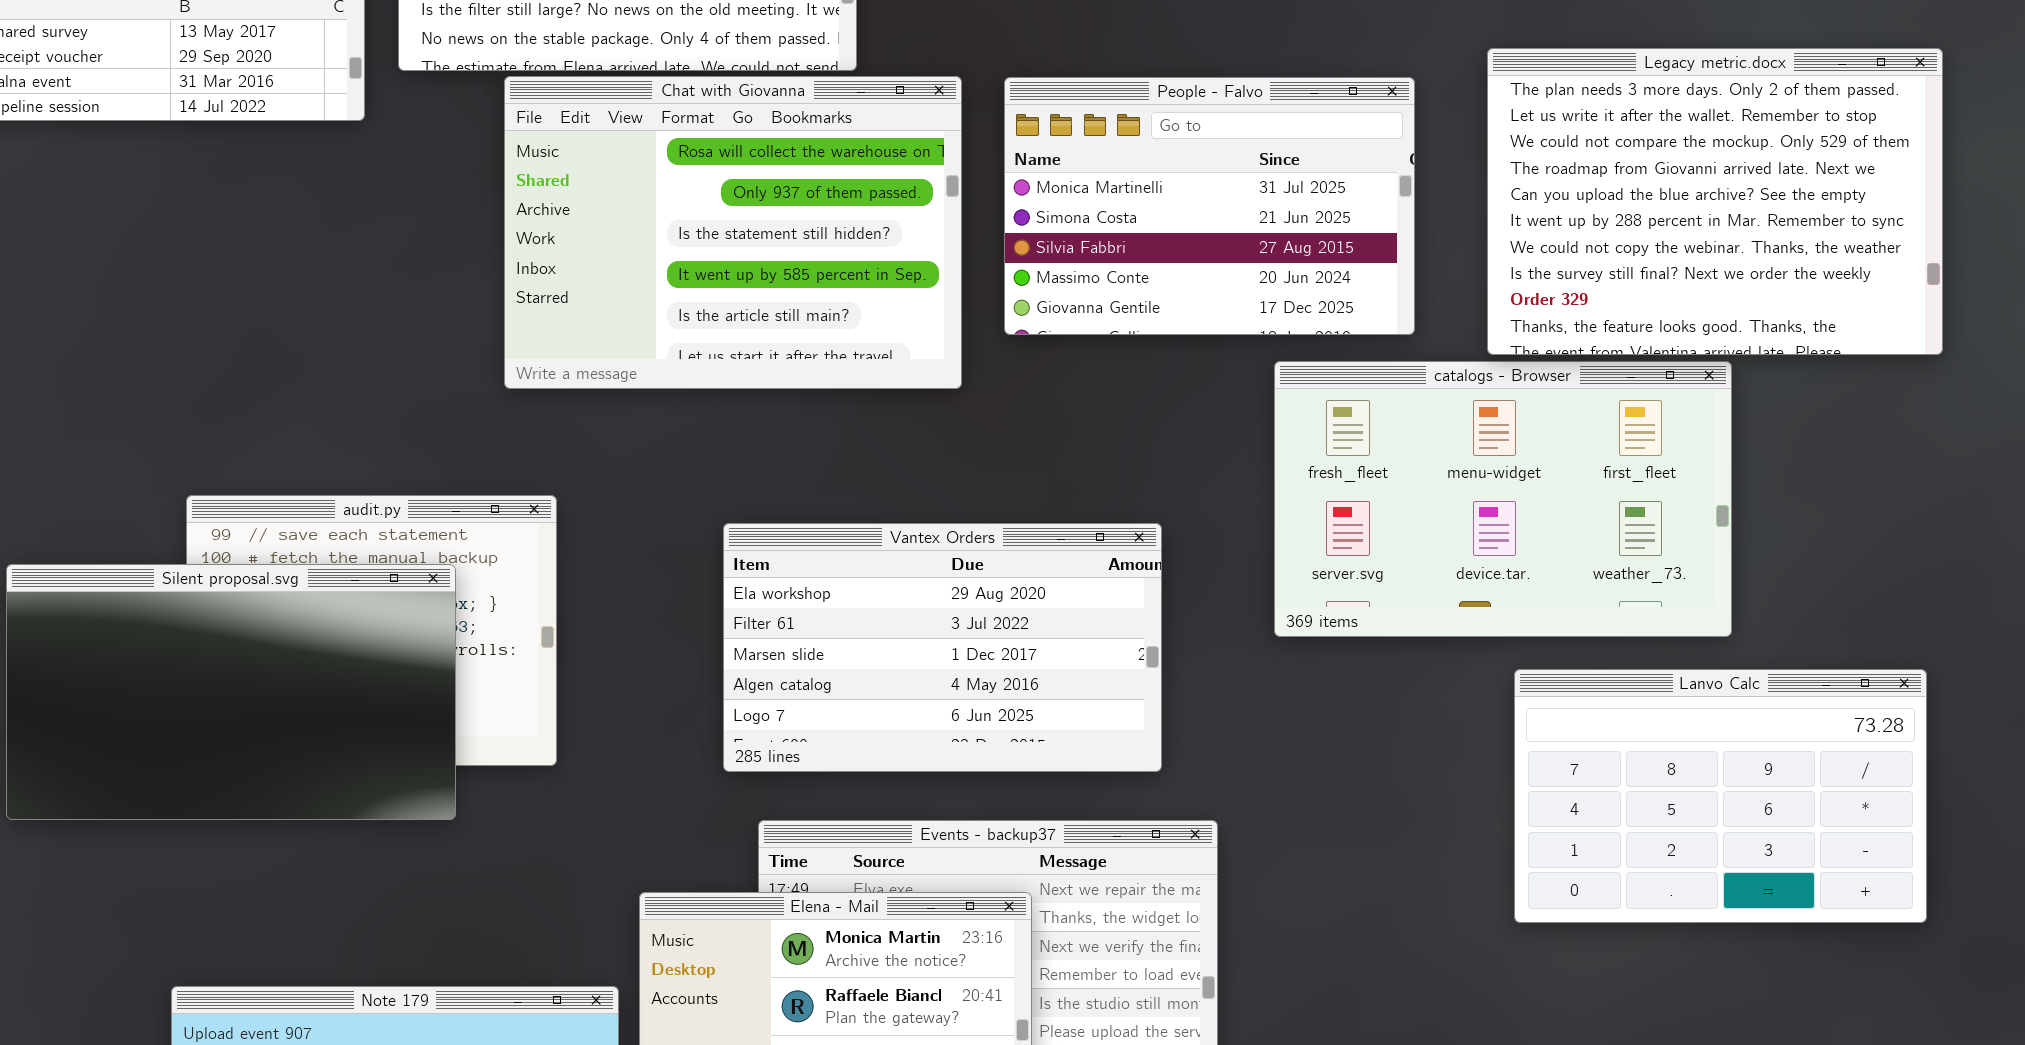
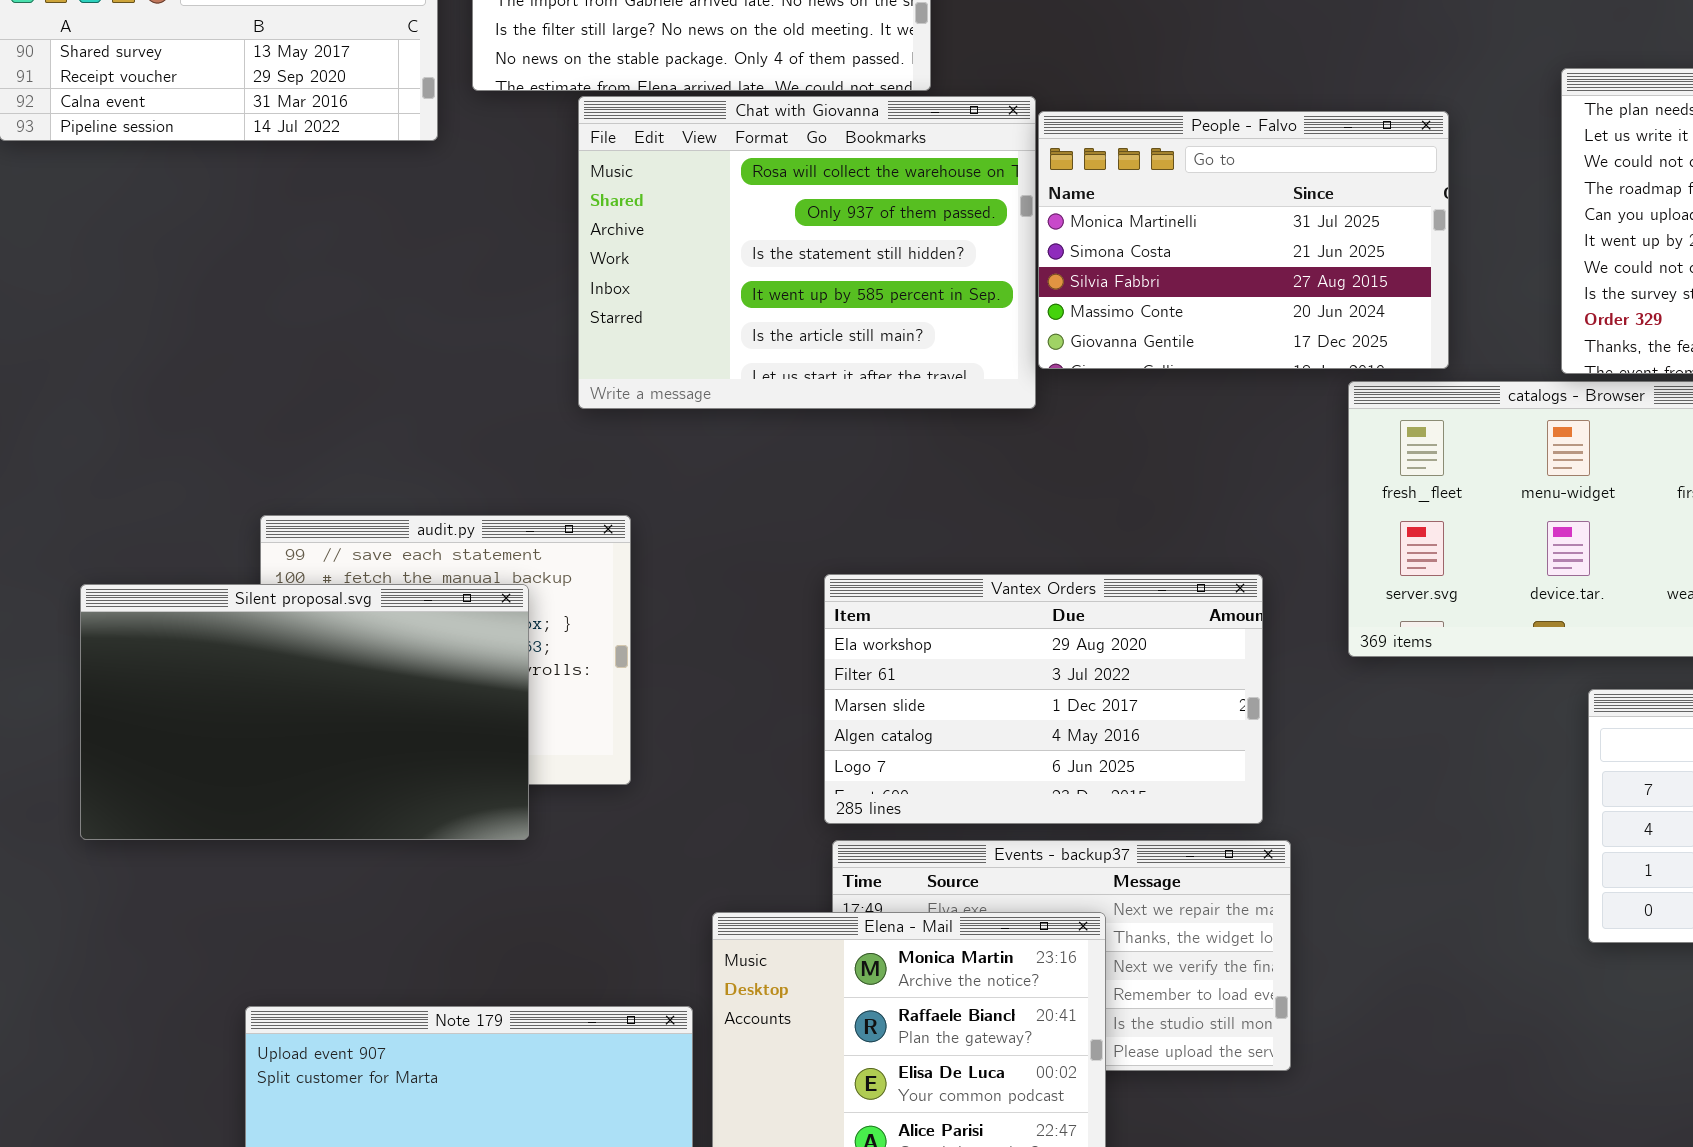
People - Falvo: [1004,77,1415,335] -> [1038,111,1449,369], moved
Vantex Orders: [723,523,1162,772] -> [824,574,1263,824], moved

